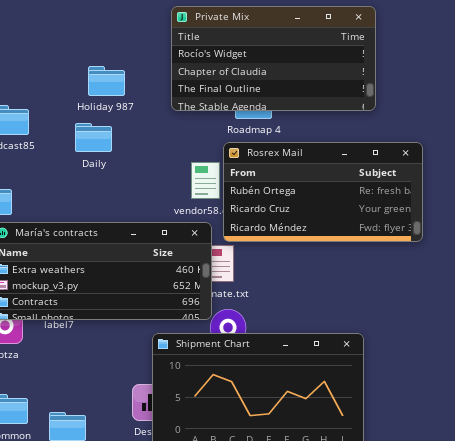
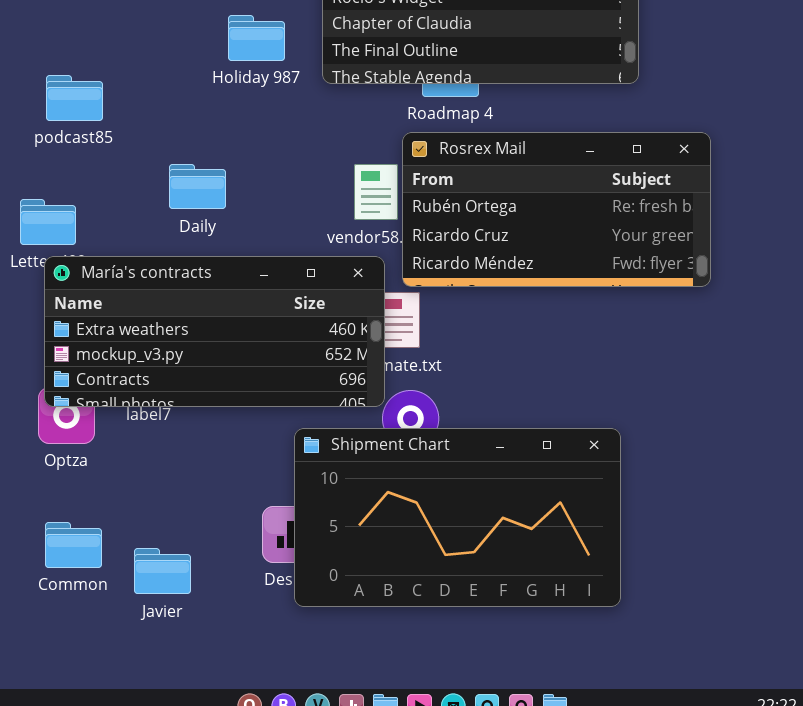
Holiday 987: [88,66,125,96] -> [228,15,285,61], moved
Daily: [75,123,112,152] -> [169,164,226,209], moved

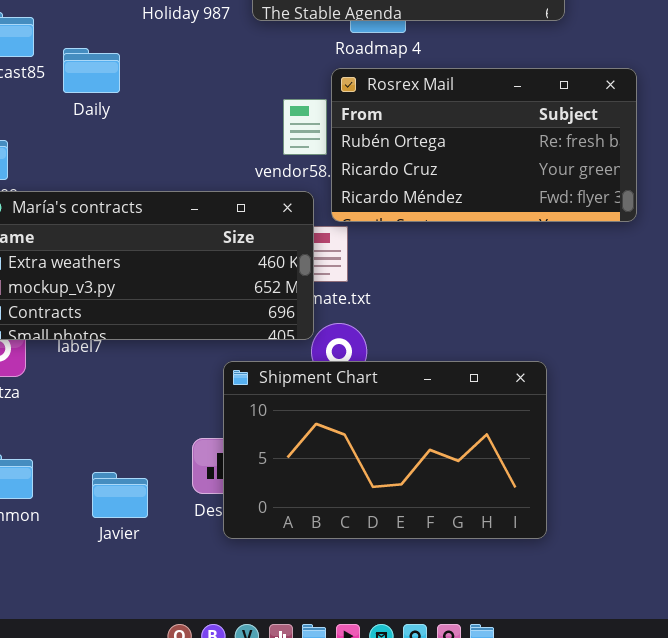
Daily: [169,164,226,209] -> [63,48,120,93], moved
Javier: [134,548,191,594] -> [92,472,148,518], moved

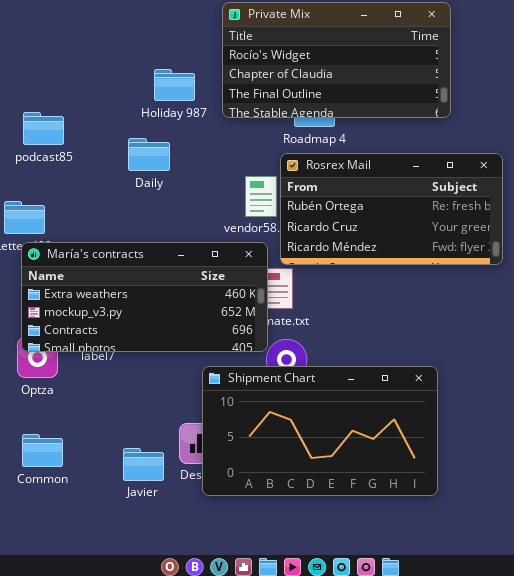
Daily: [63,48,120,93] -> [128,138,170,171], moved
Javier: [92,472,148,518] -> [123,448,164,481], moved

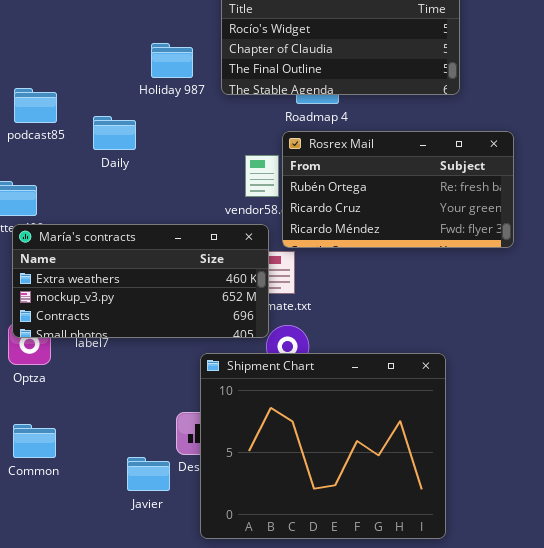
Daily: [128,138,170,171] -> [93,116,136,150], moved
Shipment Chart: [202,366,438,496] -> [200,353,446,539], resized
Javier: [123,448,164,481] -> [127,457,170,491], moved

